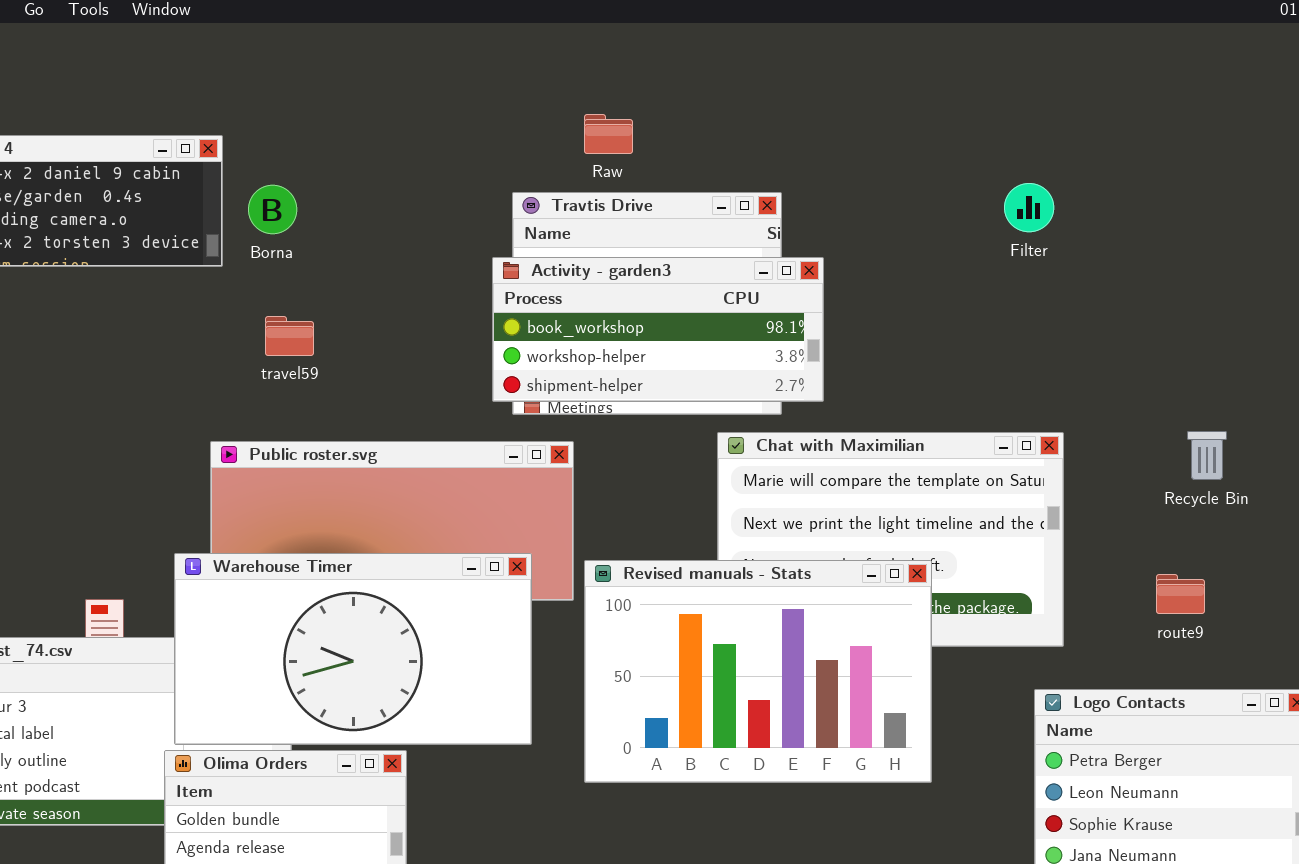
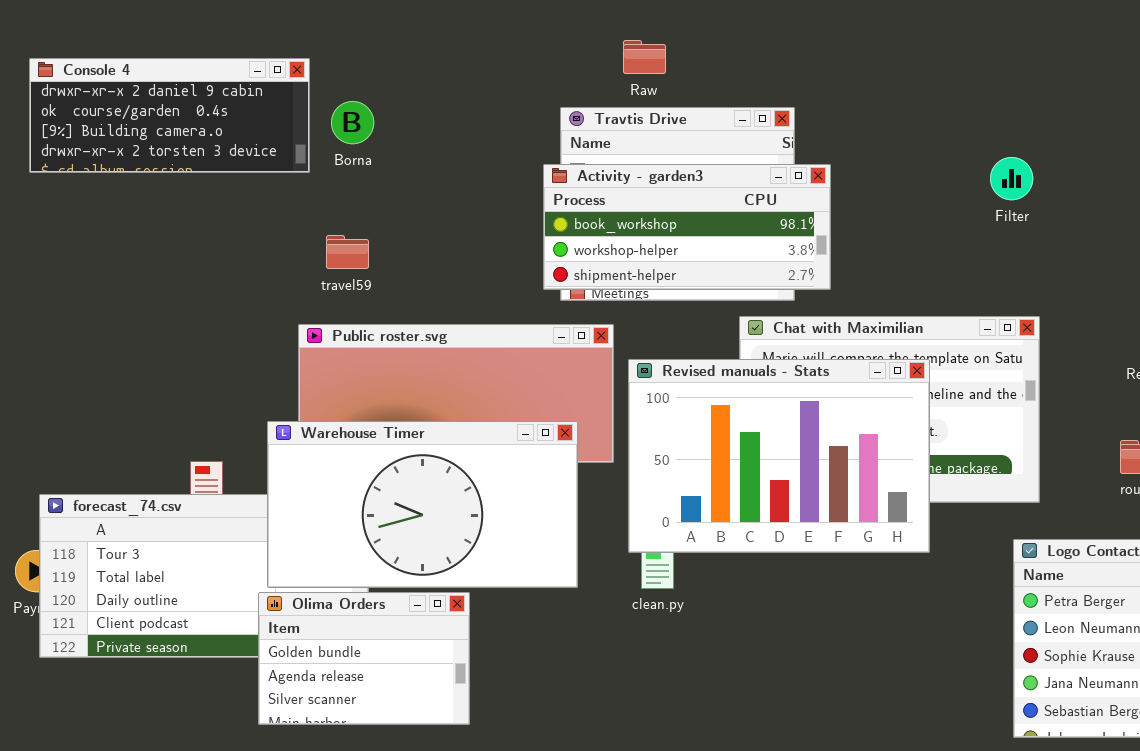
Filter: [1004,183,1054,232] -> [990,157,1033,200], moved
travel59: [265,316,314,356] -> [326,235,369,269], moved
Revised manuals - Stats: [584,560,932,783] -> [628,359,930,553], moved

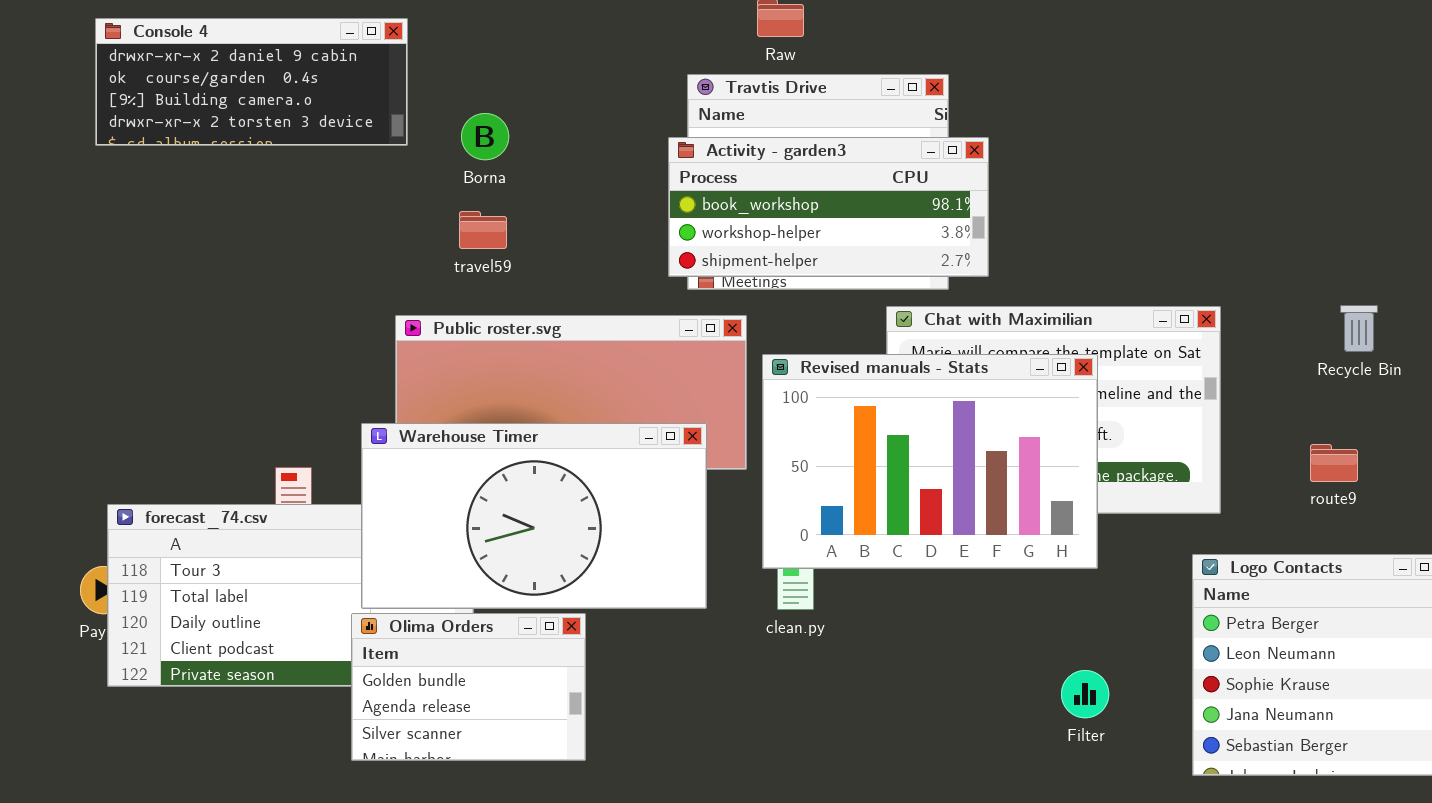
Borna: [331,101,374,144] -> [461,113,509,160], moved
Filter: [990,157,1033,200] -> [1061,670,1109,718], moved
travel59: [326,235,369,269] -> [459,211,507,249], moved

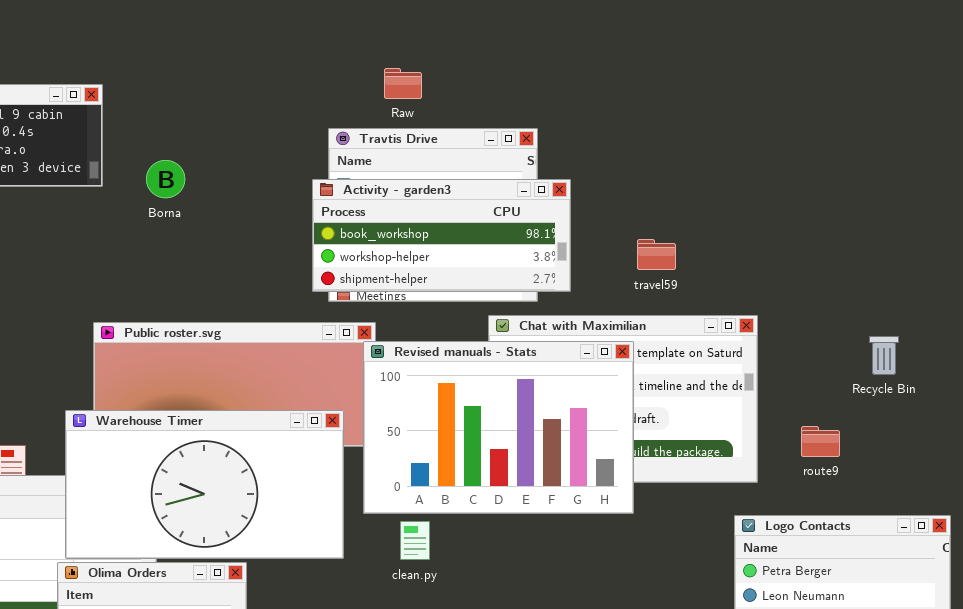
travel59: [459,211,507,249] -> [637,239,676,270], moved
Recycle Bin: [1340,305,1378,352] -> [869,336,899,375], moved
Revised manuals - Stats: [762,354,1098,569] -> [363,341,634,514], moved
route9: [1310,444,1358,482] -> [801,426,840,457], moved

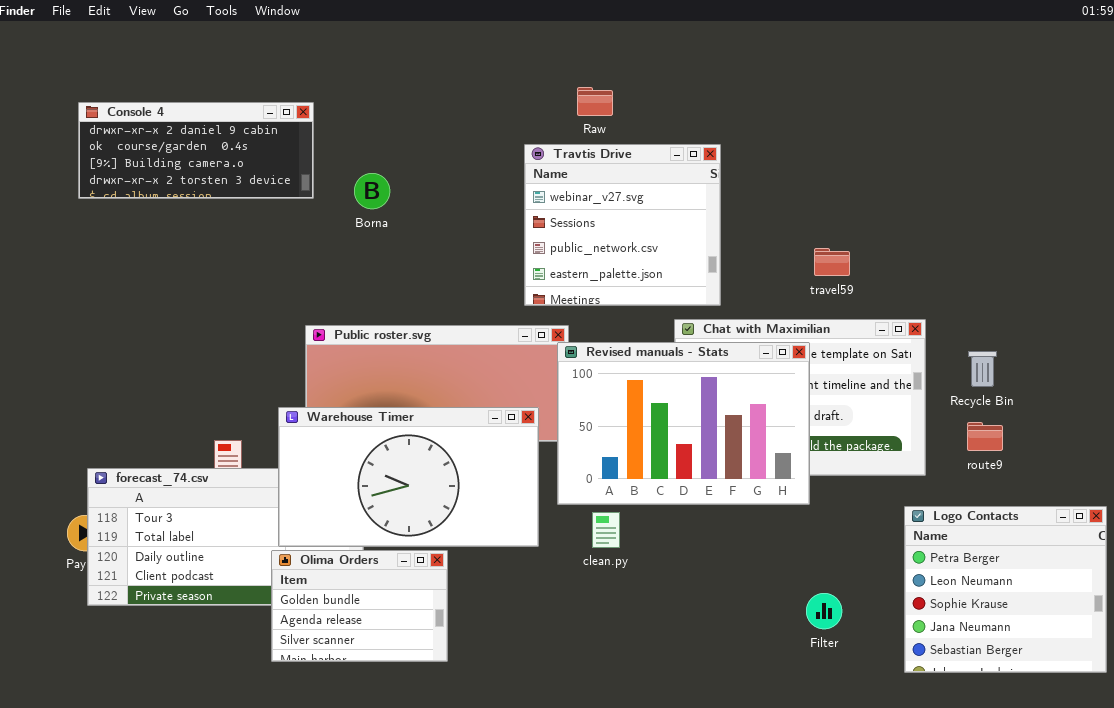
Activity - garden3: [312,179,571,292] -> none, closed
Recycle Bin: [869,336,899,375] -> [968,351,997,387], moved

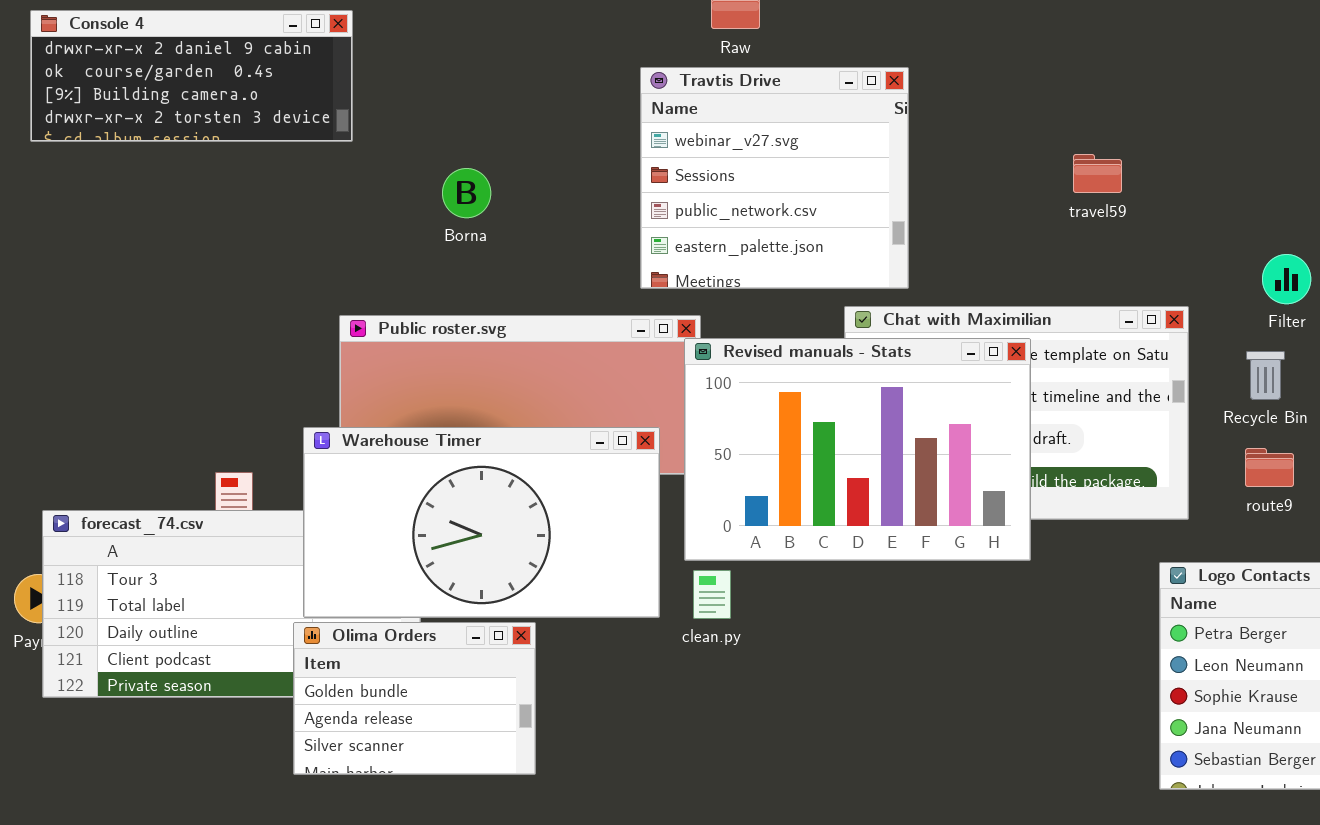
Borna: [354,173,390,209] -> [442,168,491,218], moved
travel59: [814,248,850,276] -> [1073,154,1122,193], moved
clean.py: [592,512,620,548] -> [693,570,731,619], moved
Filter: [806,593,842,629] -> [1262,254,1311,304], moved

